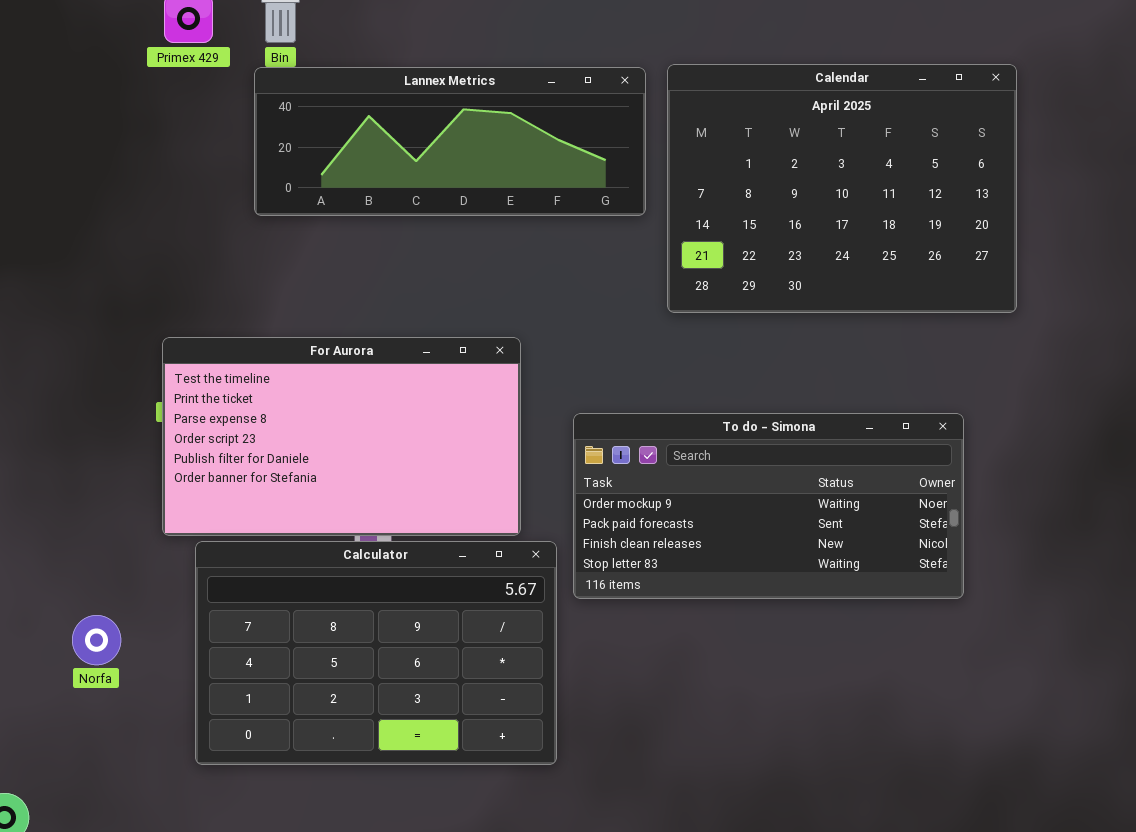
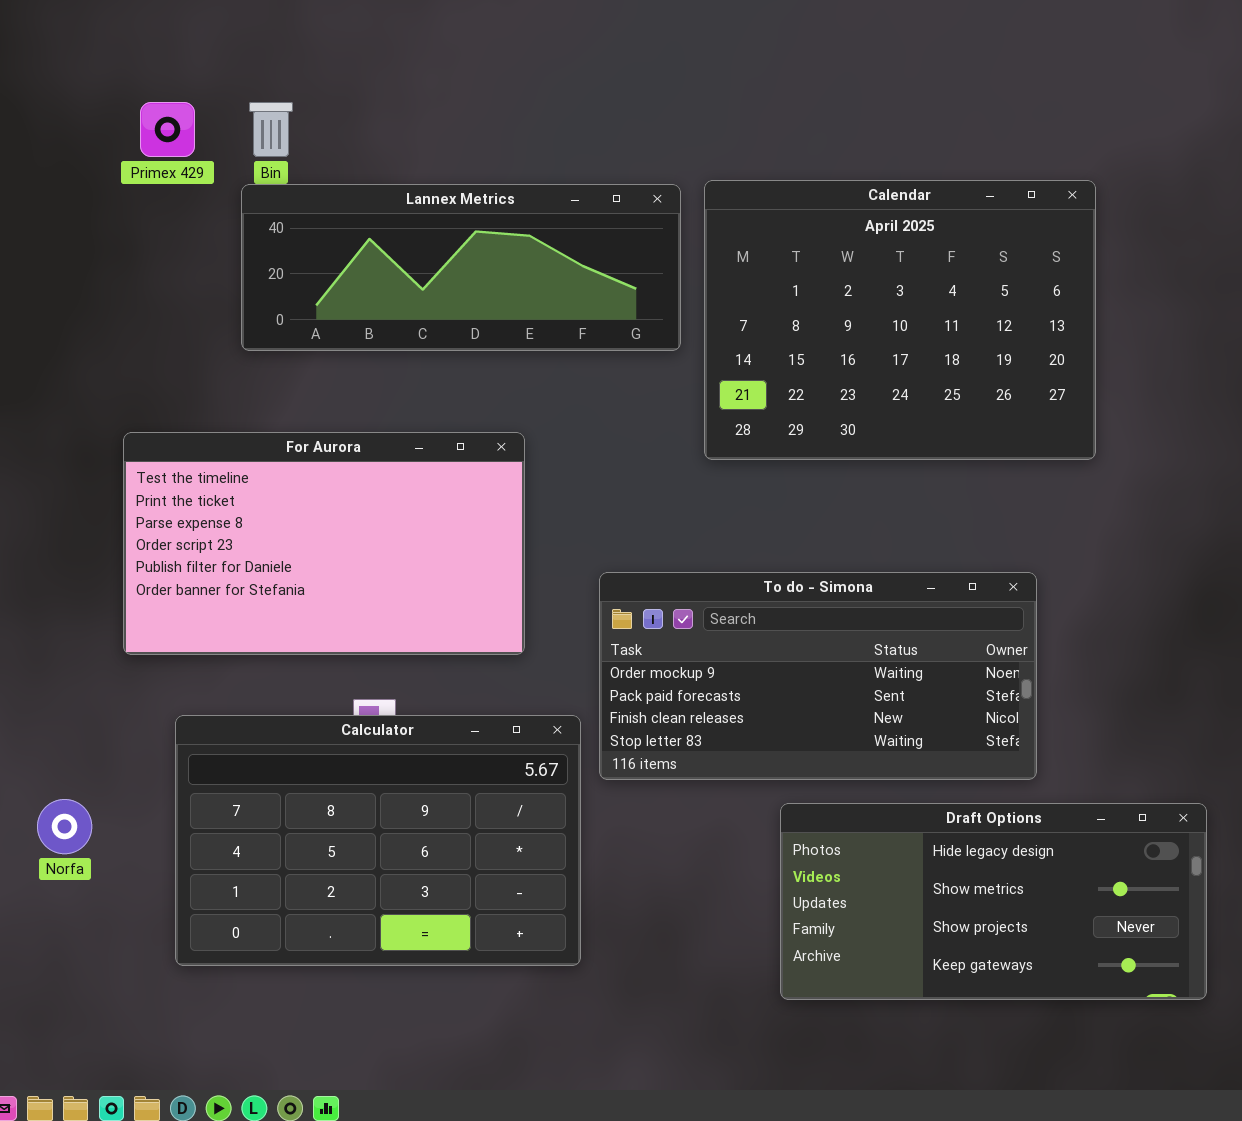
For Aurora: [162,337,521,536] -> [123,432,525,655], moved
Draft Options: none -> [780,803,1207,1000], opened

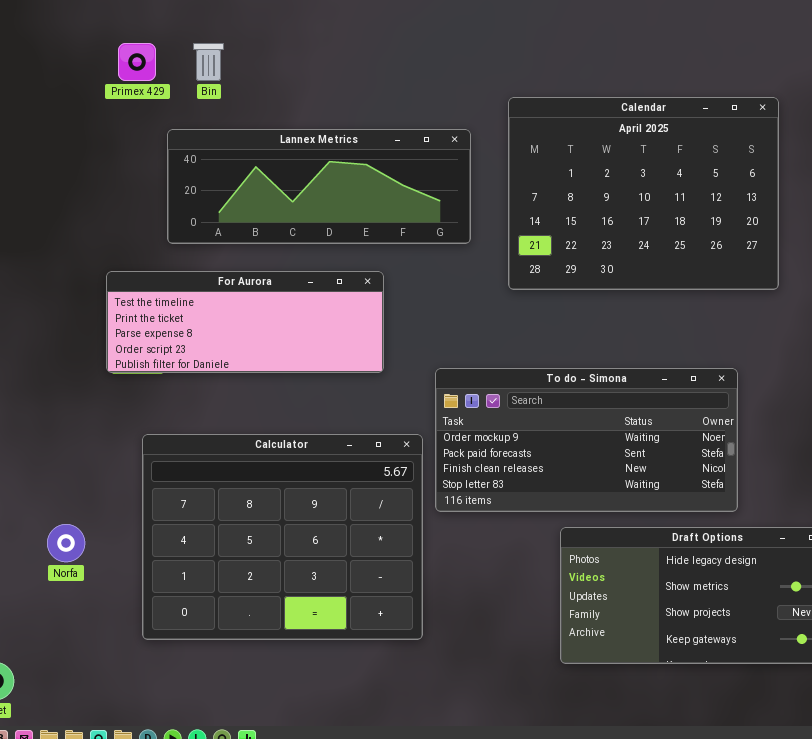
Lannex Metrics: [241,184,681,351] -> [167,129,471,244], moved
For Aurora: [123,432,525,655] -> [106,271,384,373], resized
Calculator: [175,715,581,966] -> [142,434,423,640], resized

